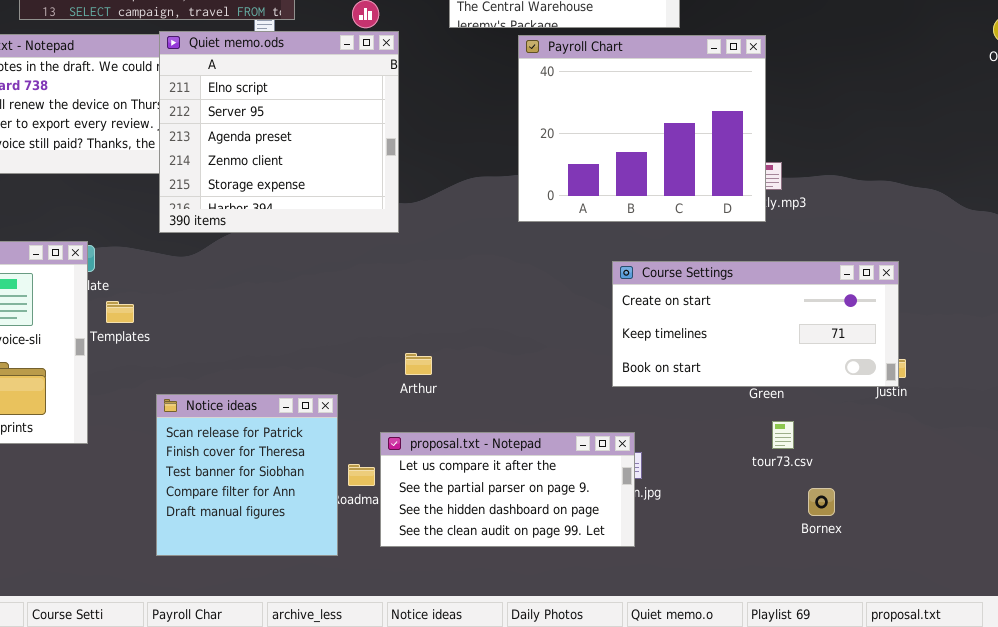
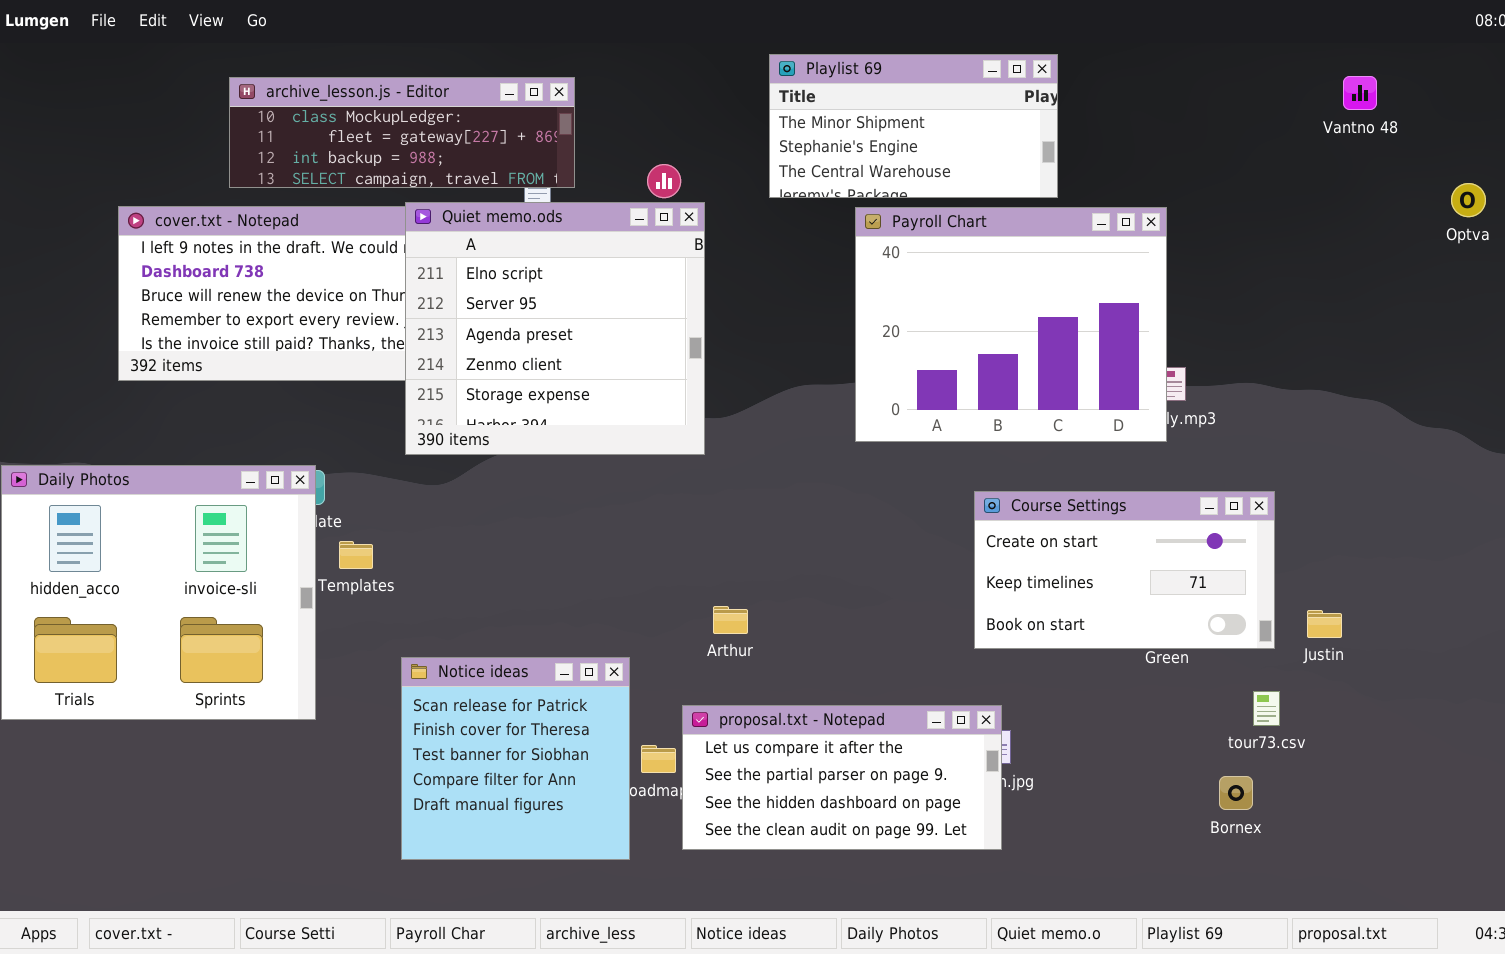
Course Settings: [612,261,899,387] -> [974,491,1275,649], resized
tour73.csv: [772,421,794,449] -> [1253,691,1280,726], moved

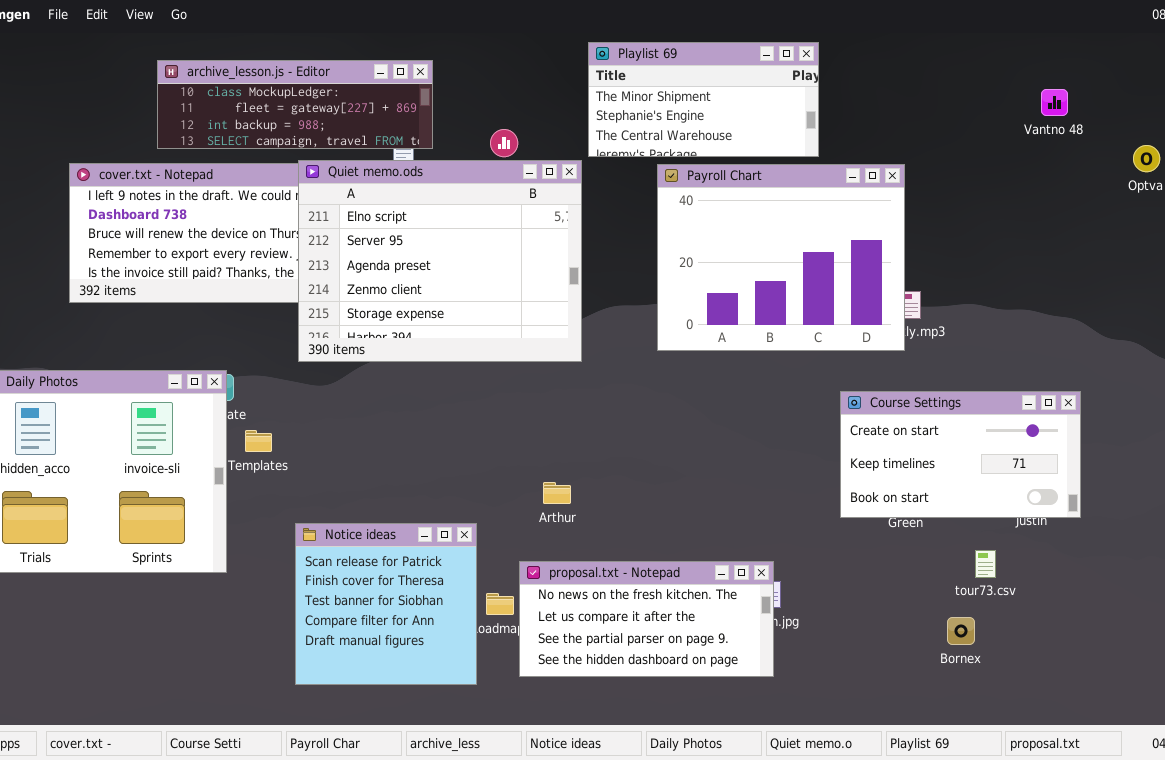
Vantno 48: [1343,76,1377,110] -> [1041,89,1068,116], moved
Quiet memo.ods: [405,202,705,455] -> [298,160,582,362], resized
Course Settings: [974,491,1275,649] -> [840,391,1081,518], moved
proposal.txt - Notepad: [682,705,1002,850] -> [519,561,774,677], scrolled up 1 row

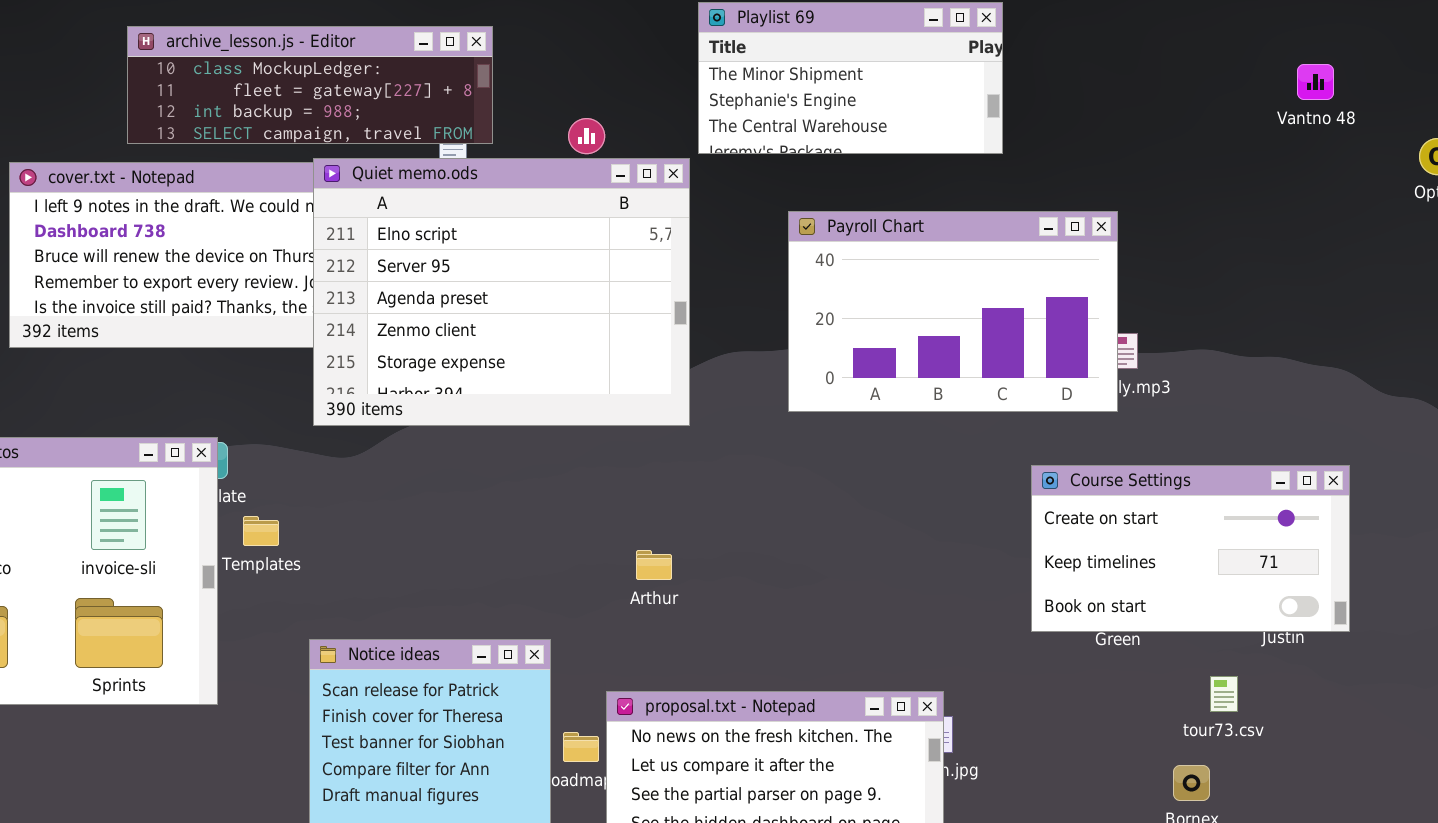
Payroll Chart: [657,164,905,351] -> [788,211,1118,412], resized
Arthur: [543,482,571,504] -> [636,550,672,580], moved

